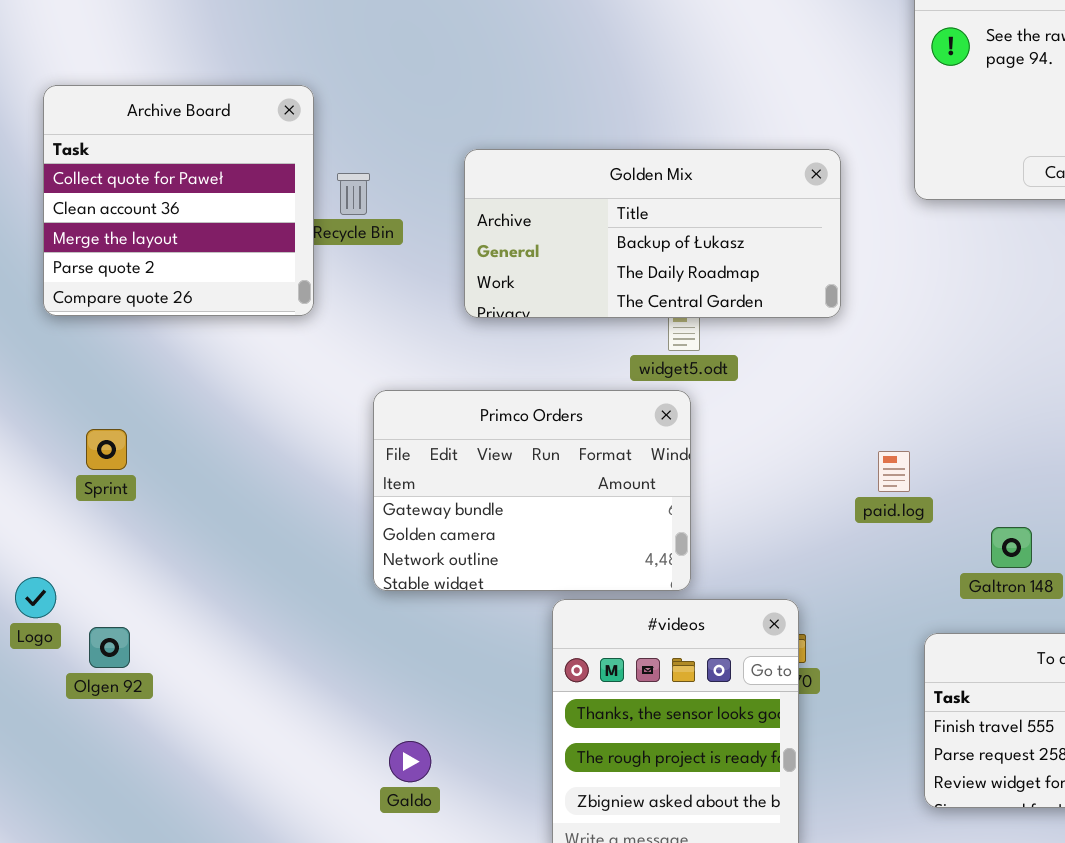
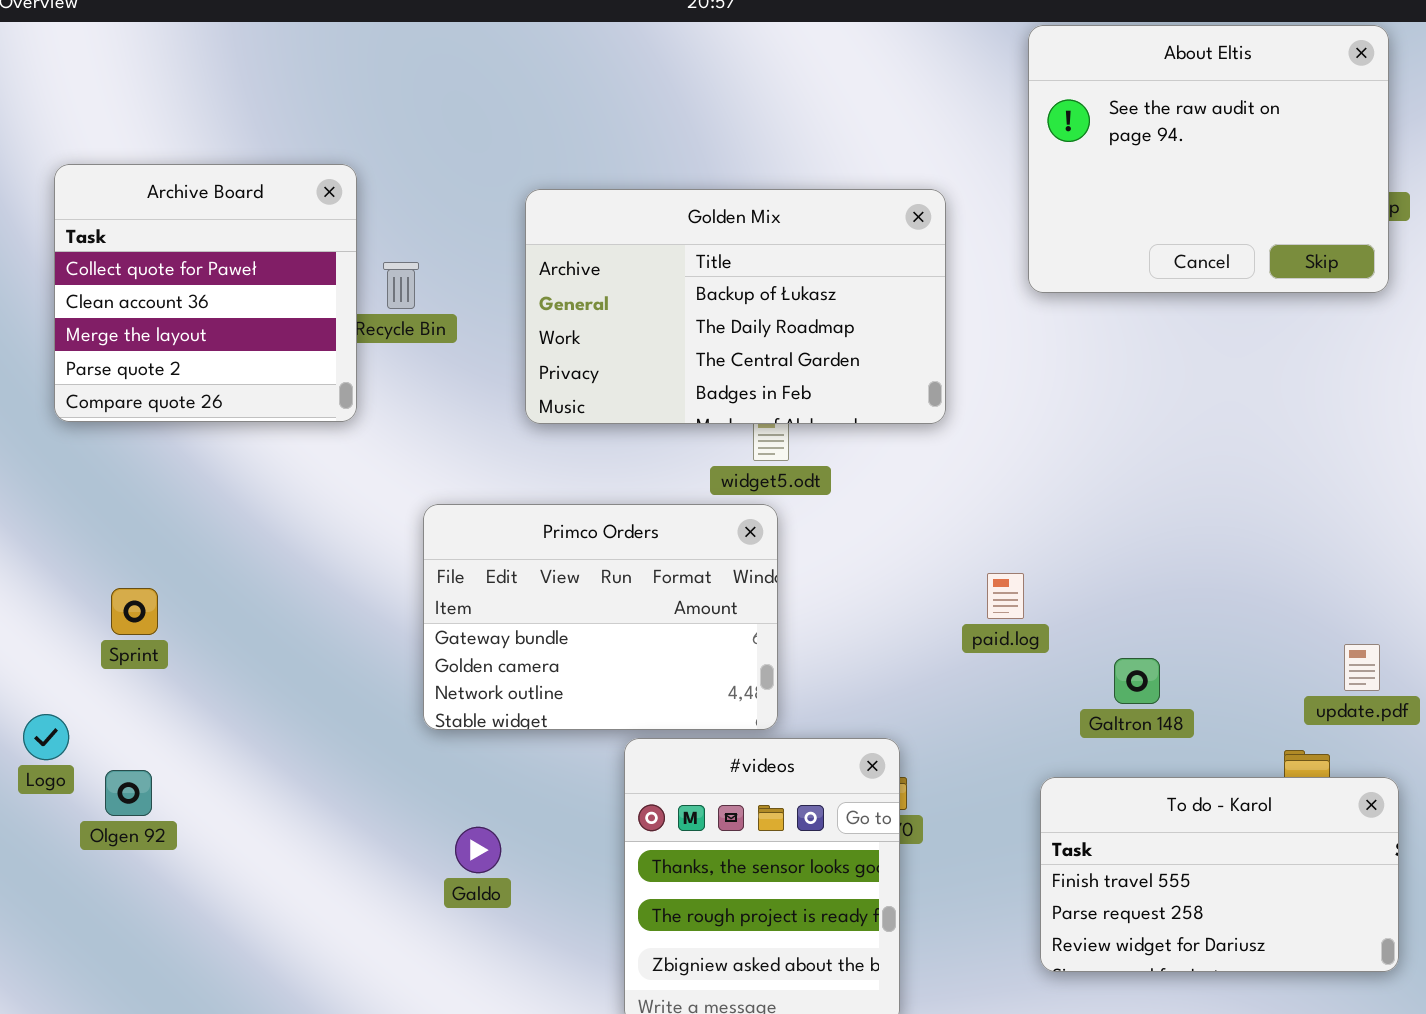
Golden Mix: [464,149,841,318] -> [525,189,946,424], resized
Sprint: [86,429,127,470] -> [111,588,158,635], moved
Galdo: [389,741,431,782] -> [455,827,501,873], moved

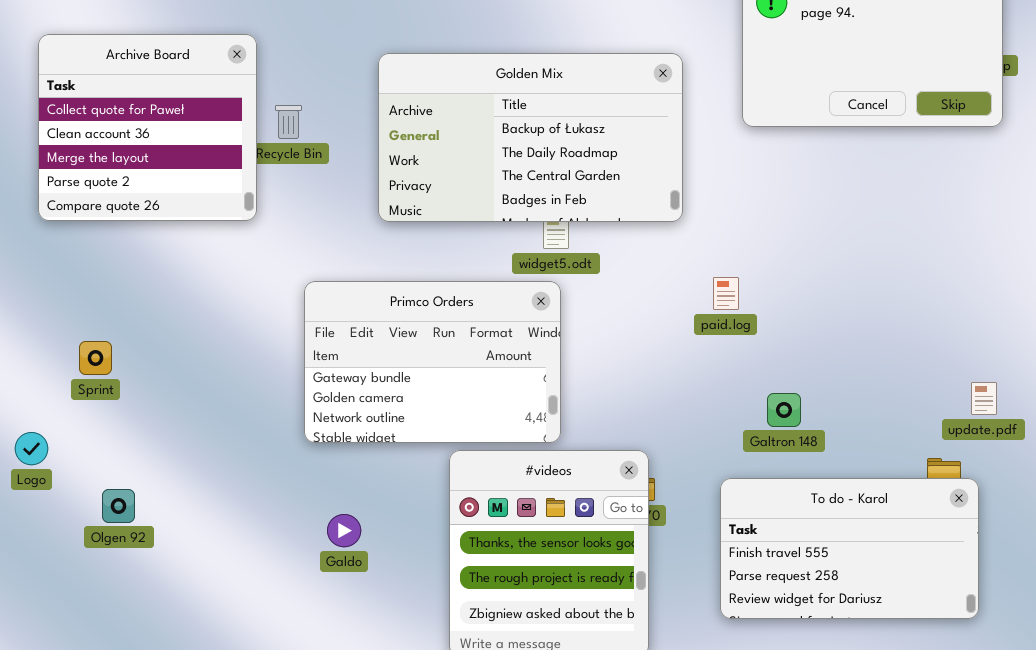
paid.log: [987,573,1024,619] -> [713,277,739,310], moved
Galtron 148: [1114,658,1160,704] -> [767,393,801,427], moved
Olgen 92: [105,770,152,816] -> [102,489,135,523], moved
To do - Karol: [1040,777,1399,972] -> [720,478,979,619], moved

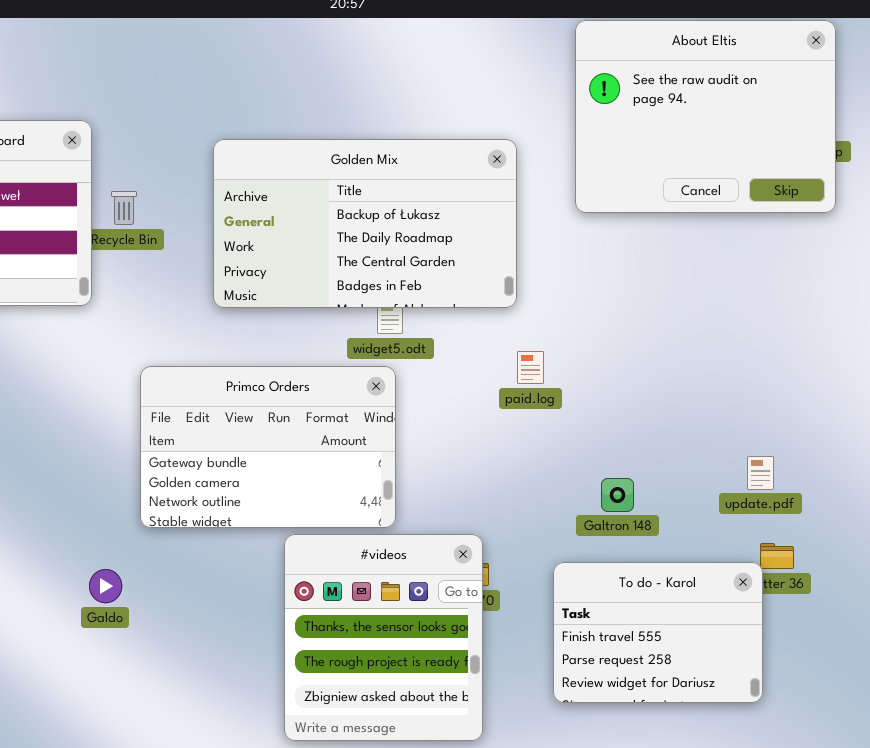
paid.log: [713,277,739,310] -> [517,351,544,384], moved
update.pdf: [971,382,997,415] -> [747,456,774,490], moved
To do - Karol: [720,478,979,619] -> [553,562,763,703], resized
Galdo: [327,514,361,547] -> [89,569,122,603], moved

